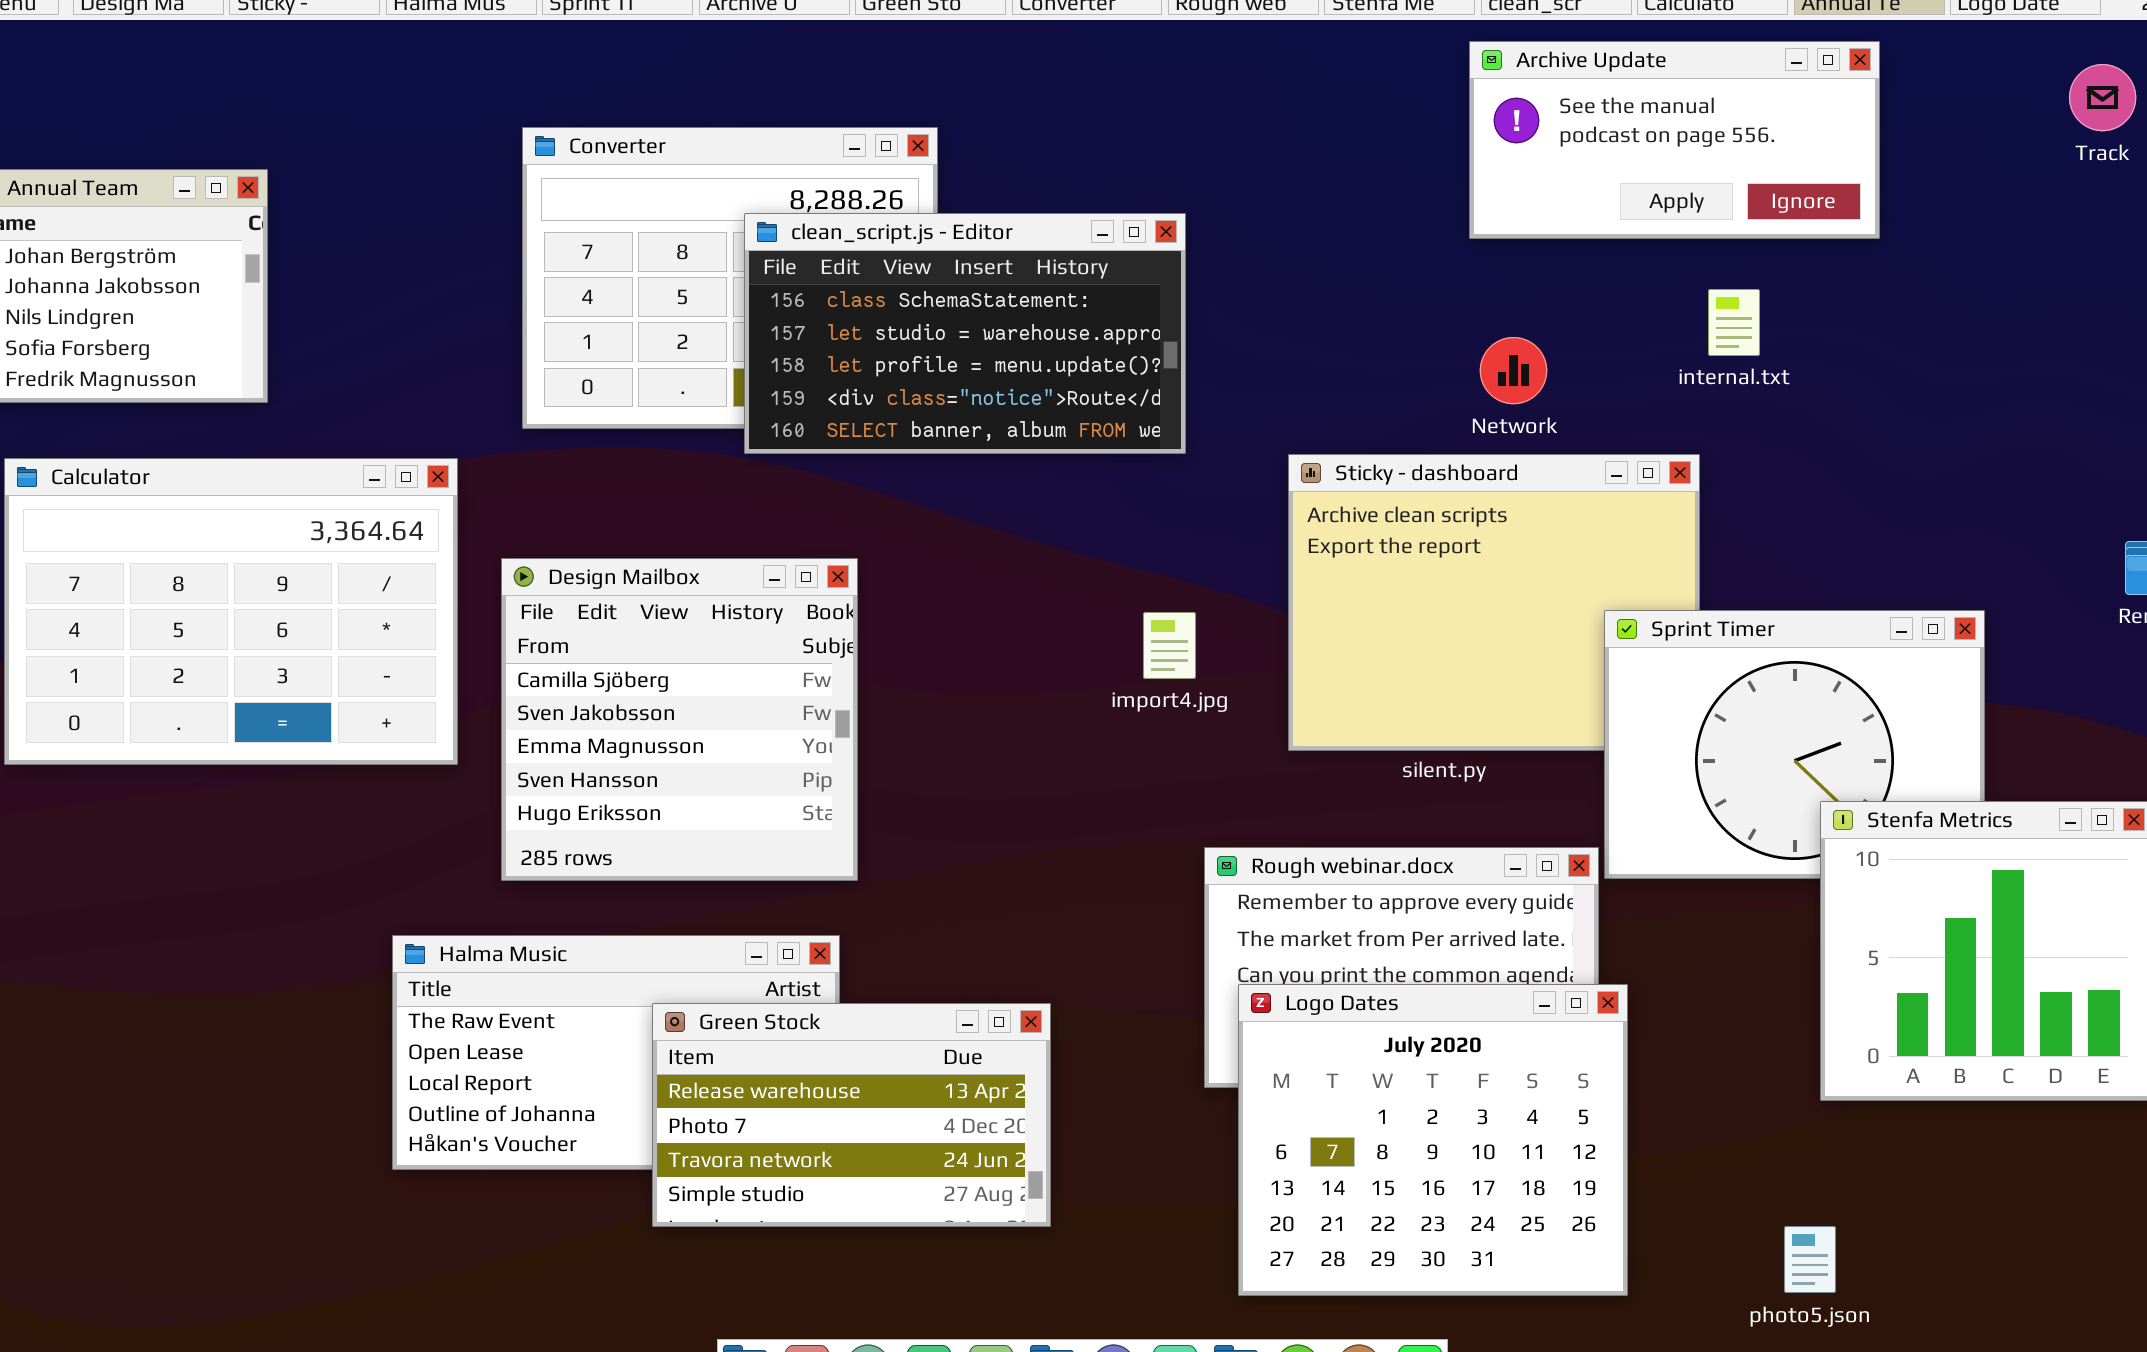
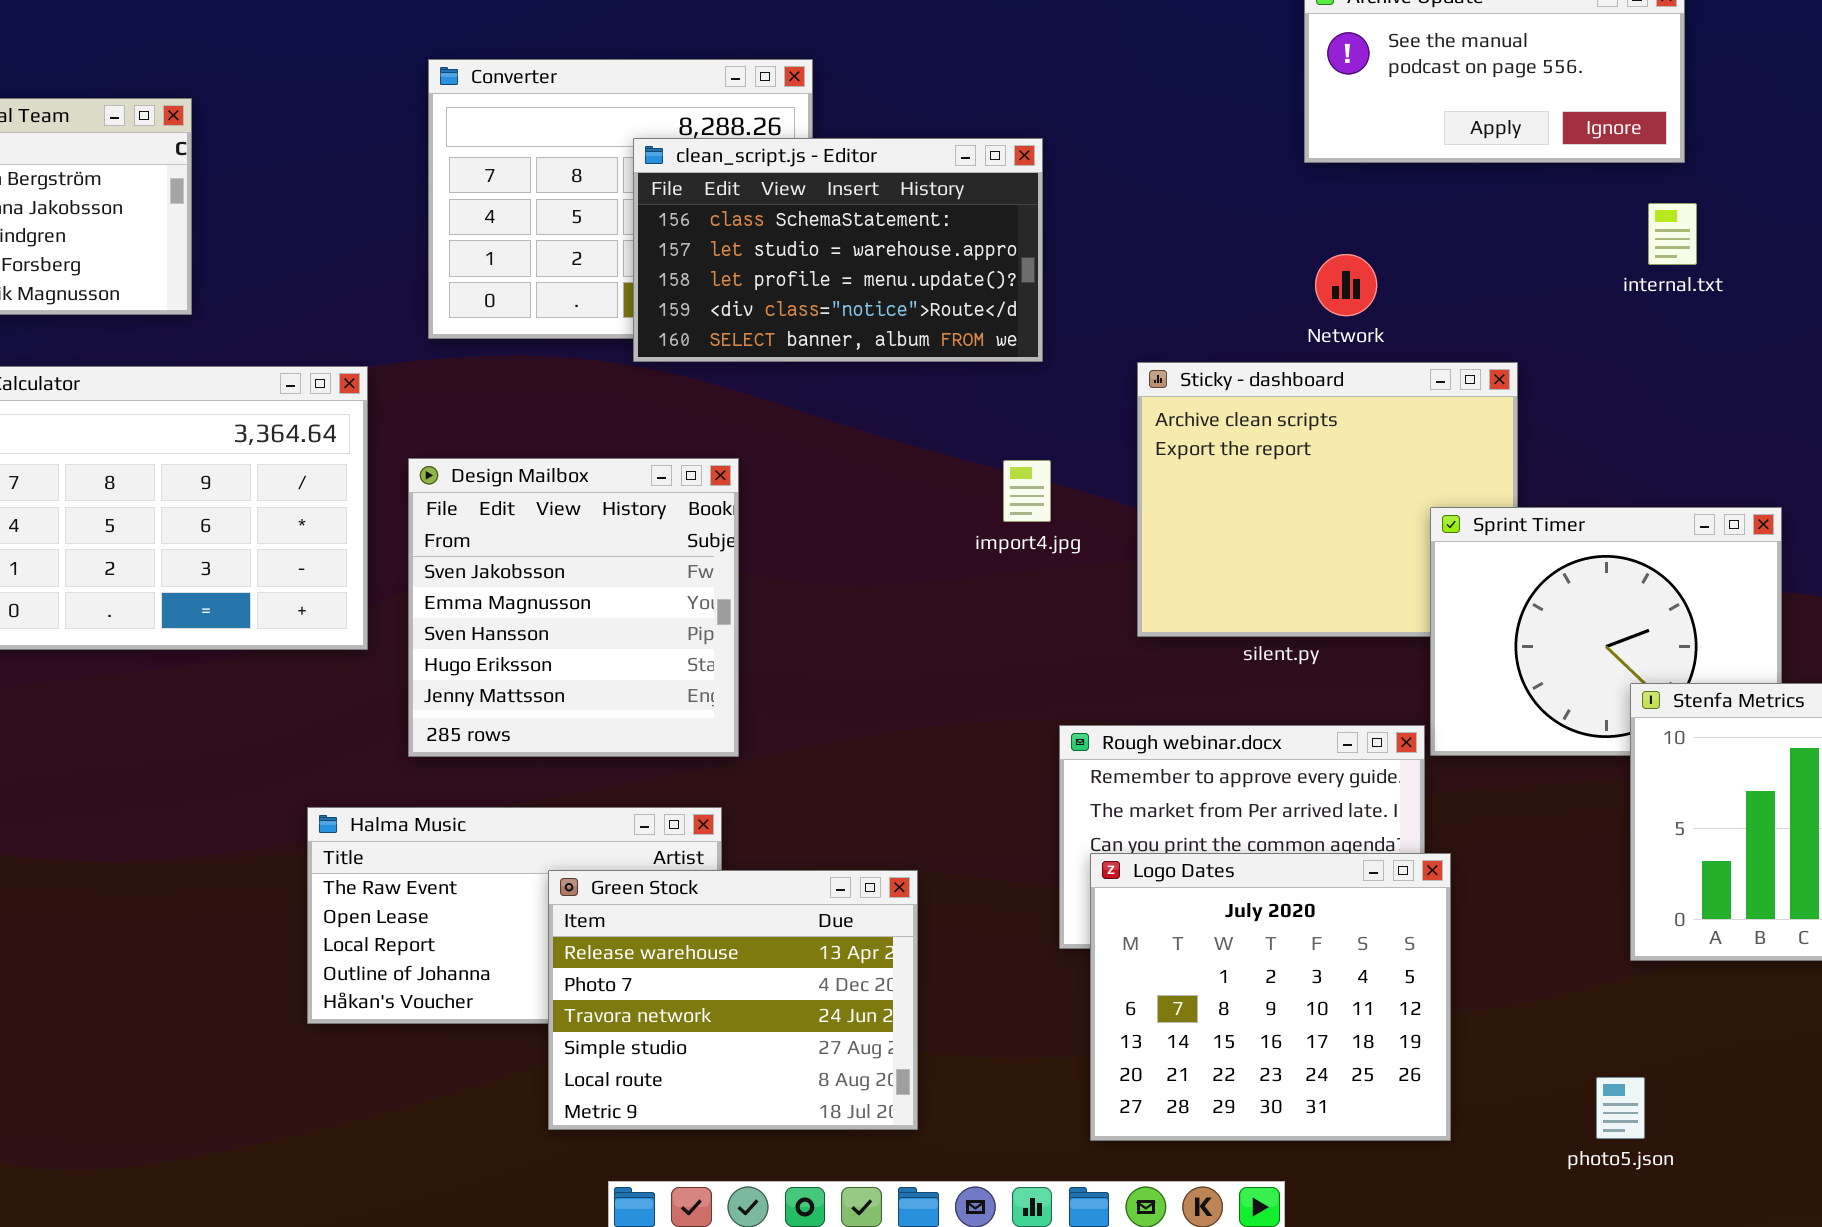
internal.txt: [1708,289,1760,356] -> [1648,203,1697,265], moved
Design Mailbox: [501,558,858,881] -> [408,458,739,757], scrolled down 1 row
import4.jpg: [1143,612,1196,679] -> [1003,460,1051,522], moved
Green Stock: [652,1003,1051,1227] -> [548,870,918,1130], resized

